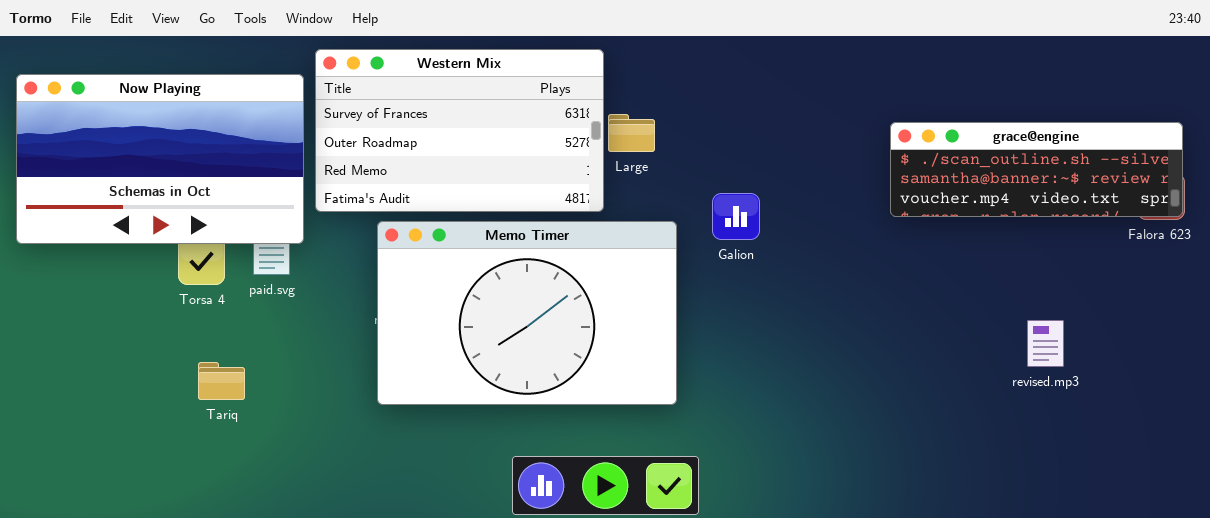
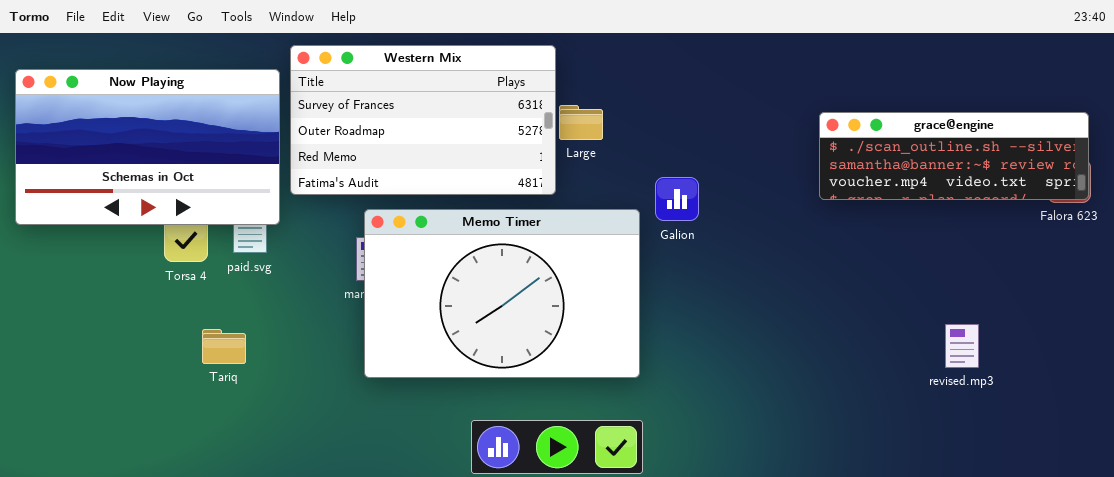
Memo Timer: [377,221,677,405] -> [364,209,640,378], moved
revised.mp3: [1027,320,1064,367] -> [945,324,979,368], moved
Tariq: [198,362,245,400] -> [202,329,246,364], moved

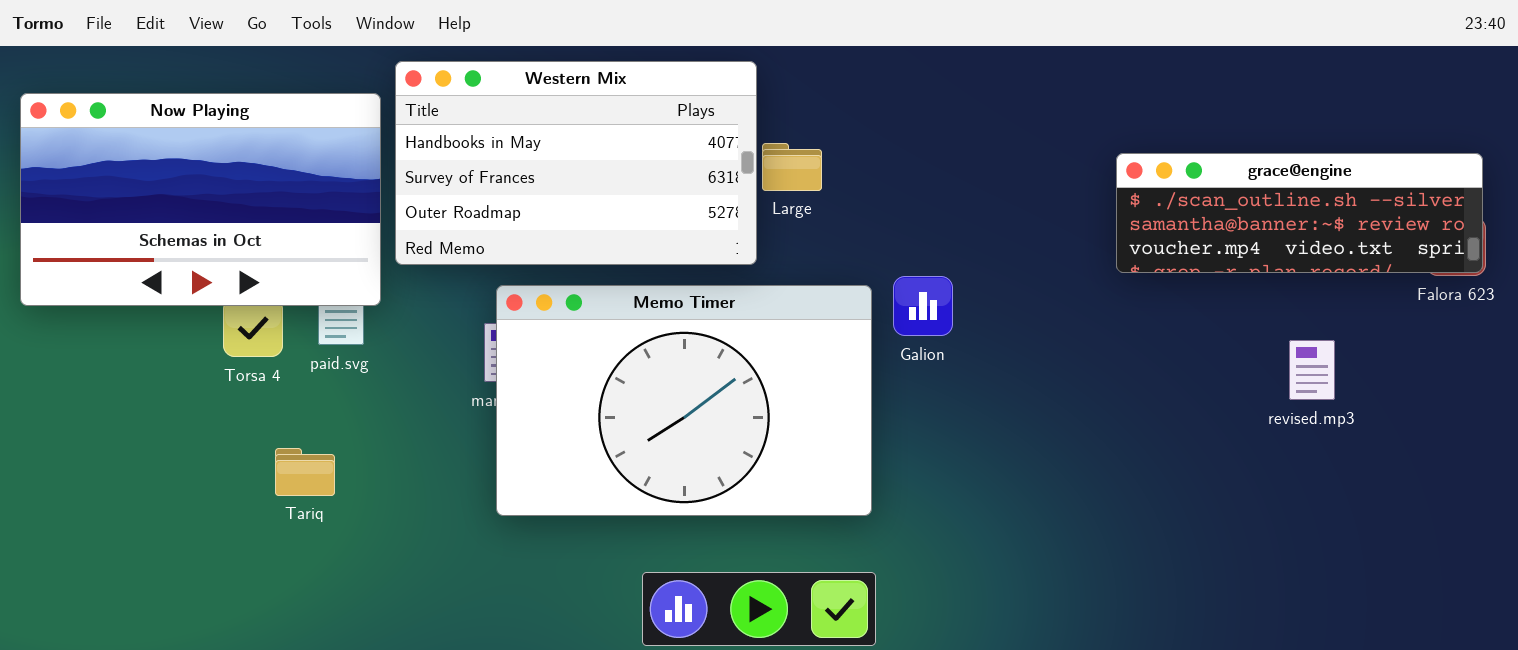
Western Mix: [290,45,556,195] -> [395,61,757,265], scrolled up 1 row
Galion: [655,177,699,221] -> [893,276,953,336], moved
revised.mp3: [945,324,979,368] -> [1289,340,1335,400], moved

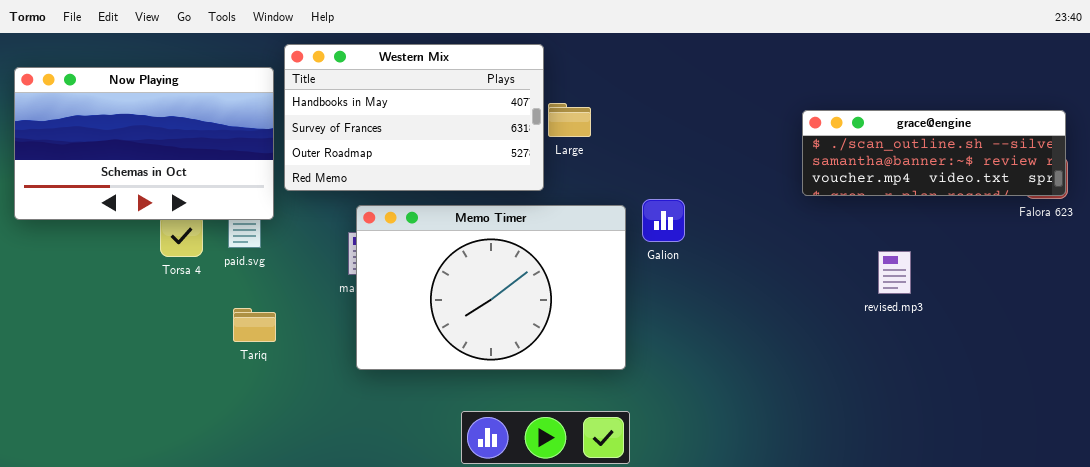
revised.mp3: [1289,340,1335,400] -> [878,251,911,294], moved
Tariq: [275,448,335,496] -> [233,308,276,342], moved

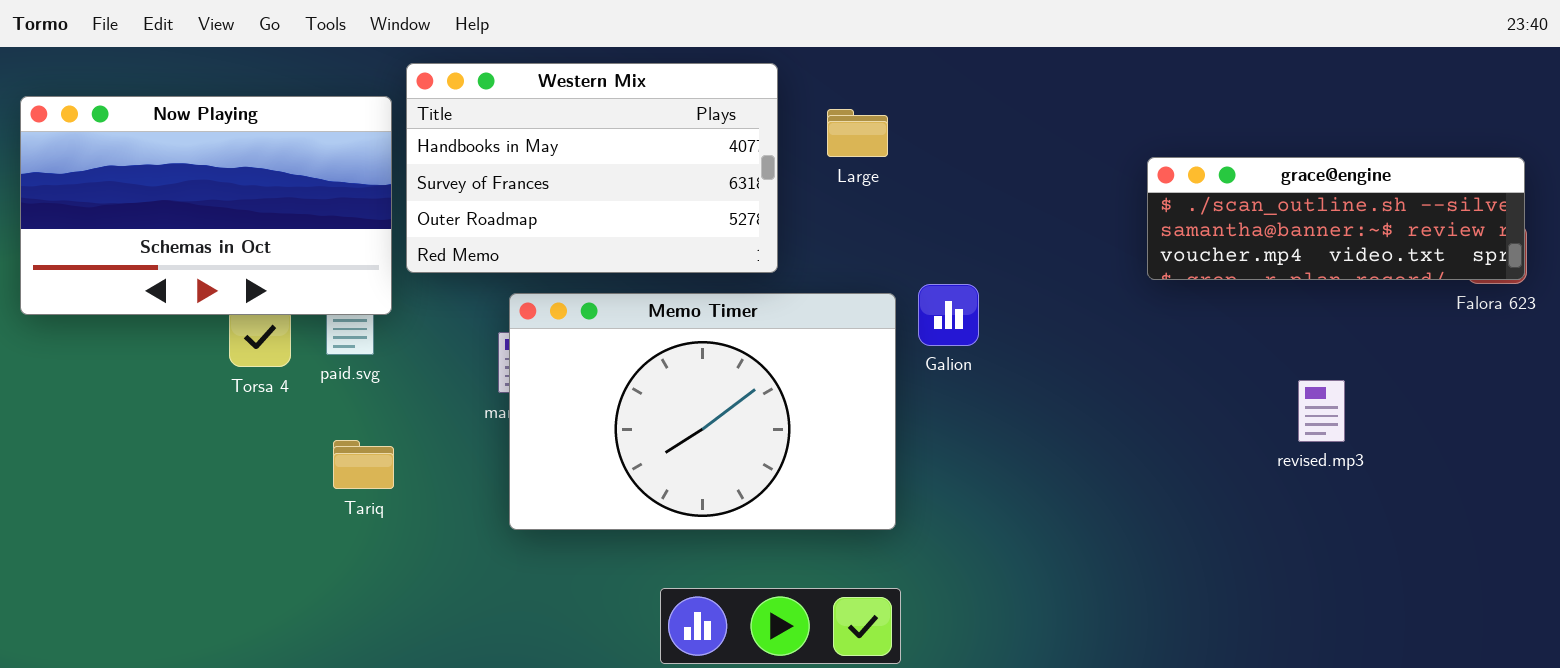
Large: [548,103,591,137] -> [827,109,888,157], moved
revised.mp3: [878,251,911,294] -> [1298,380,1345,442], moved

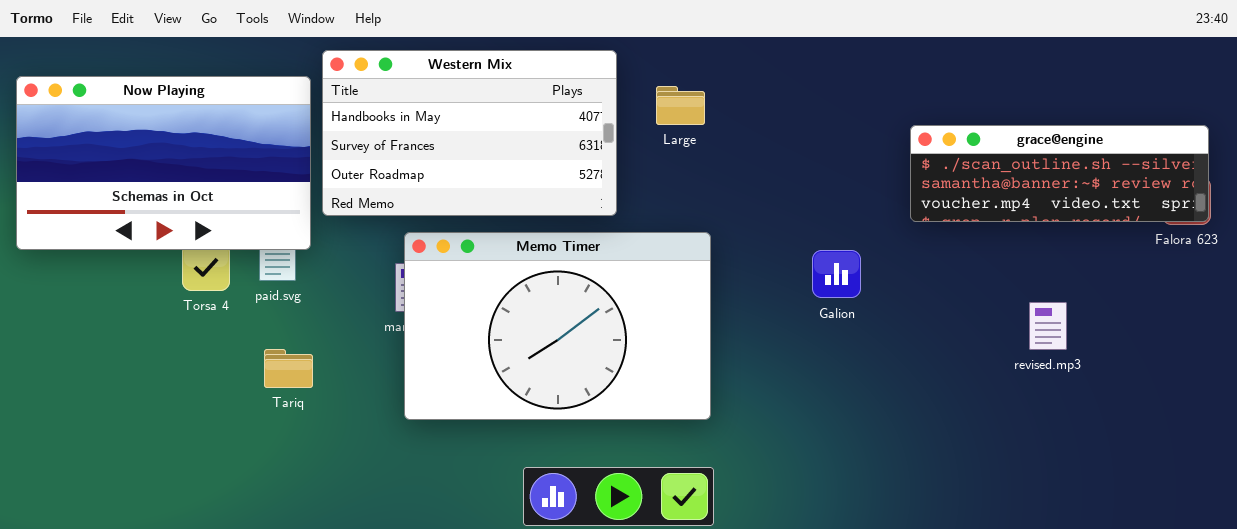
Galion: [918,284,979,346] -> [812,250,861,298], moved

